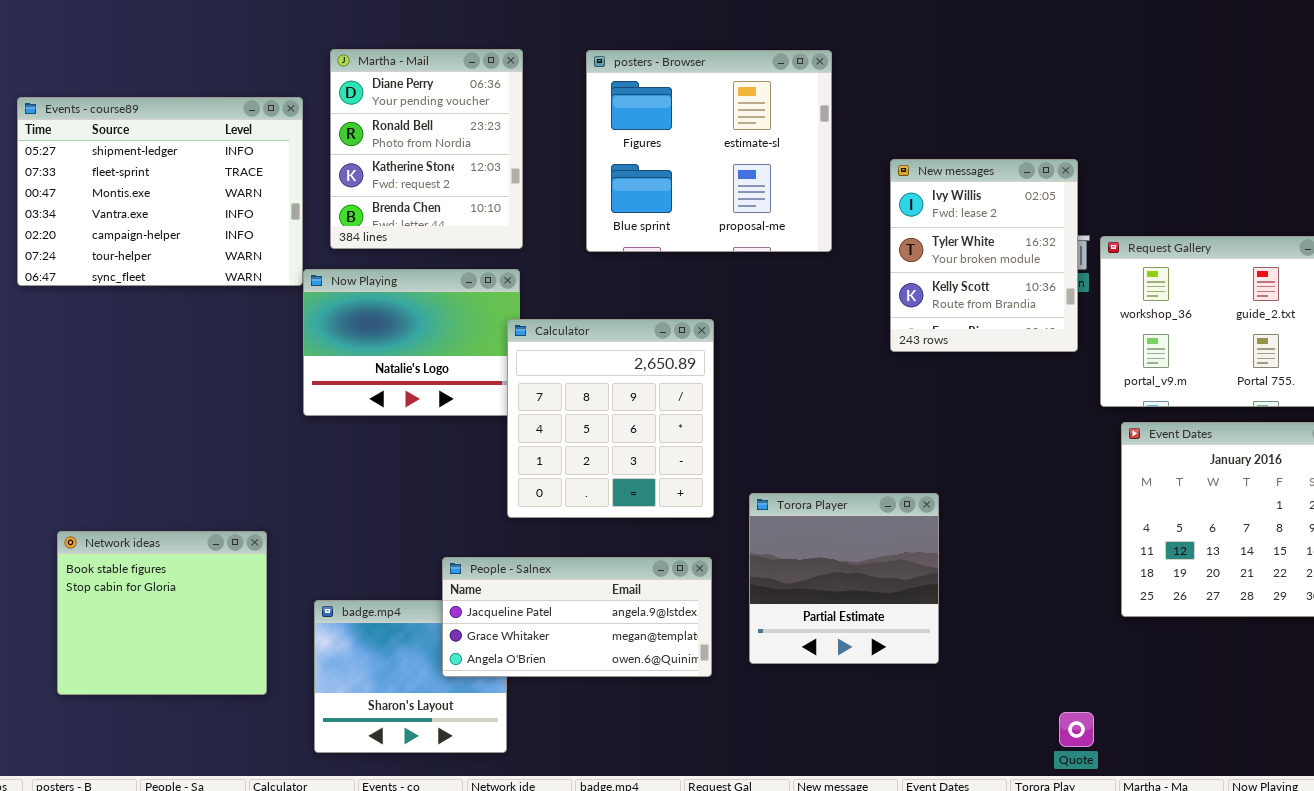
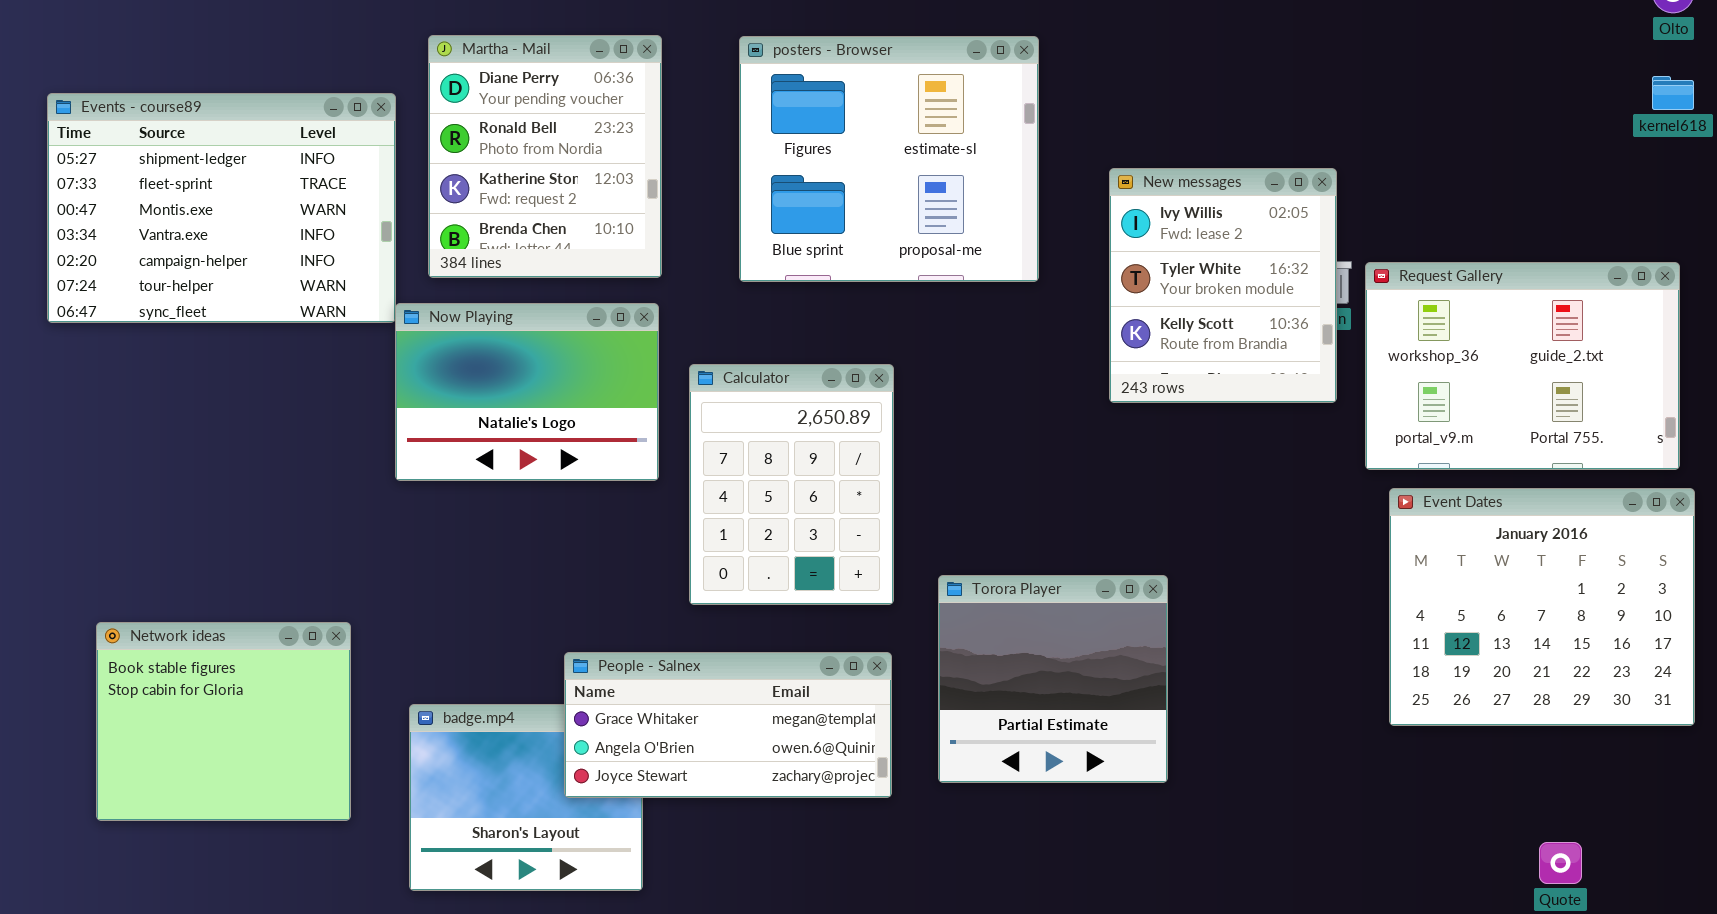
Calculator: [507,319,714,518] -> [689,364,894,605], resized
People - Salnex: [442,557,712,677] -> [564,652,892,798], scrolled down 1 row
Quote: [1059,712,1094,747] -> [1539,842,1582,884], moved

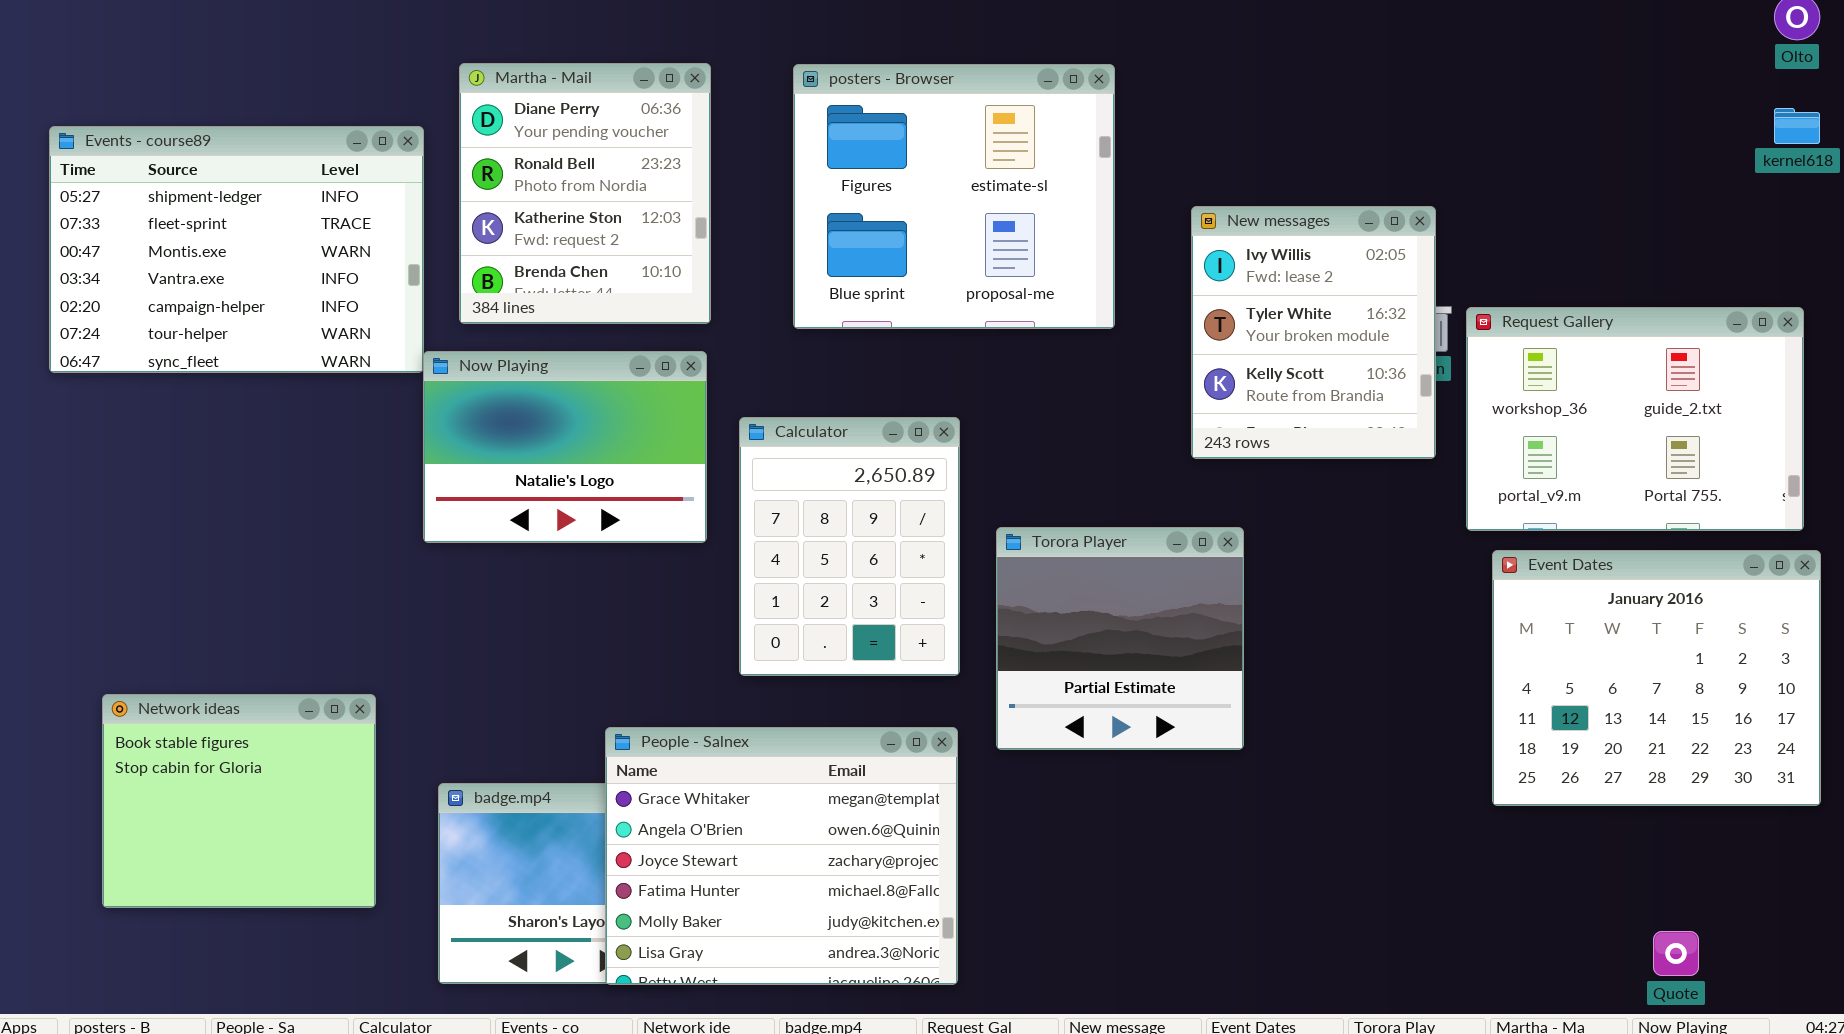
Torora Player: [938,575,1168,783] -> [996,527,1244,750], moved
People - Salnex: [564,652,892,798] -> [605,727,958,985], resized

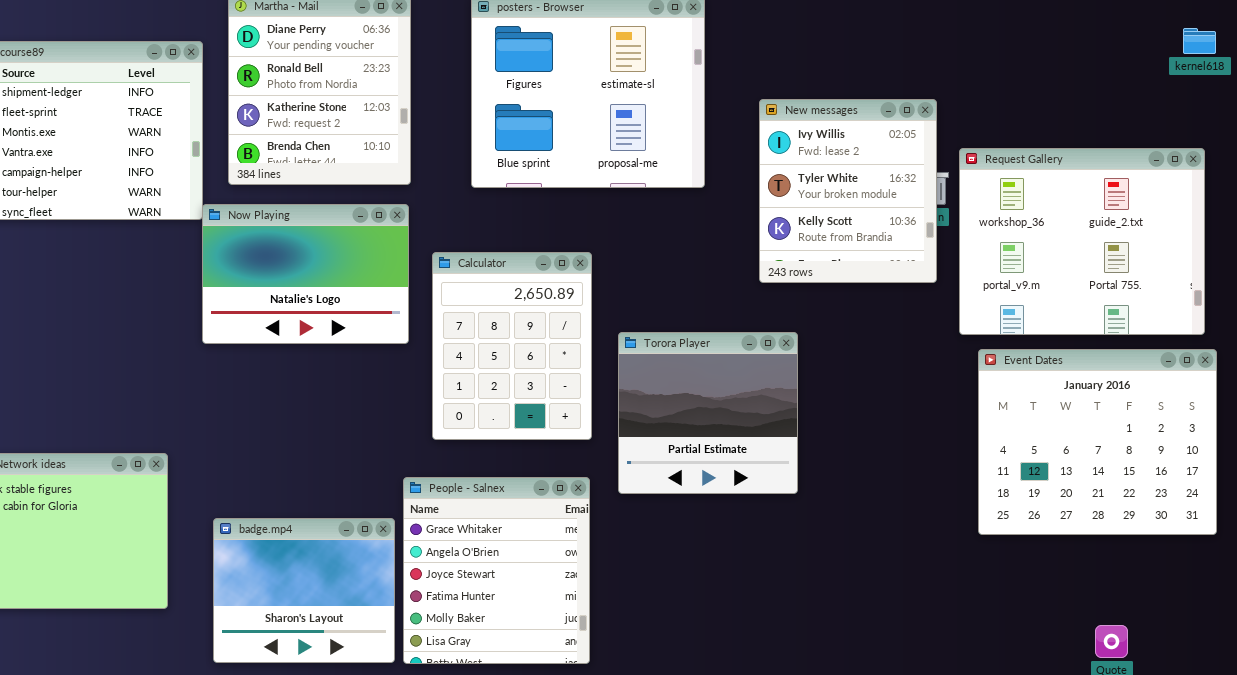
Request Gallery: [1466,307,1804,531] -> [959,148,1205,335], resized
People - Salnex: [605,727,958,985] -> [403,477,590,664], resized

